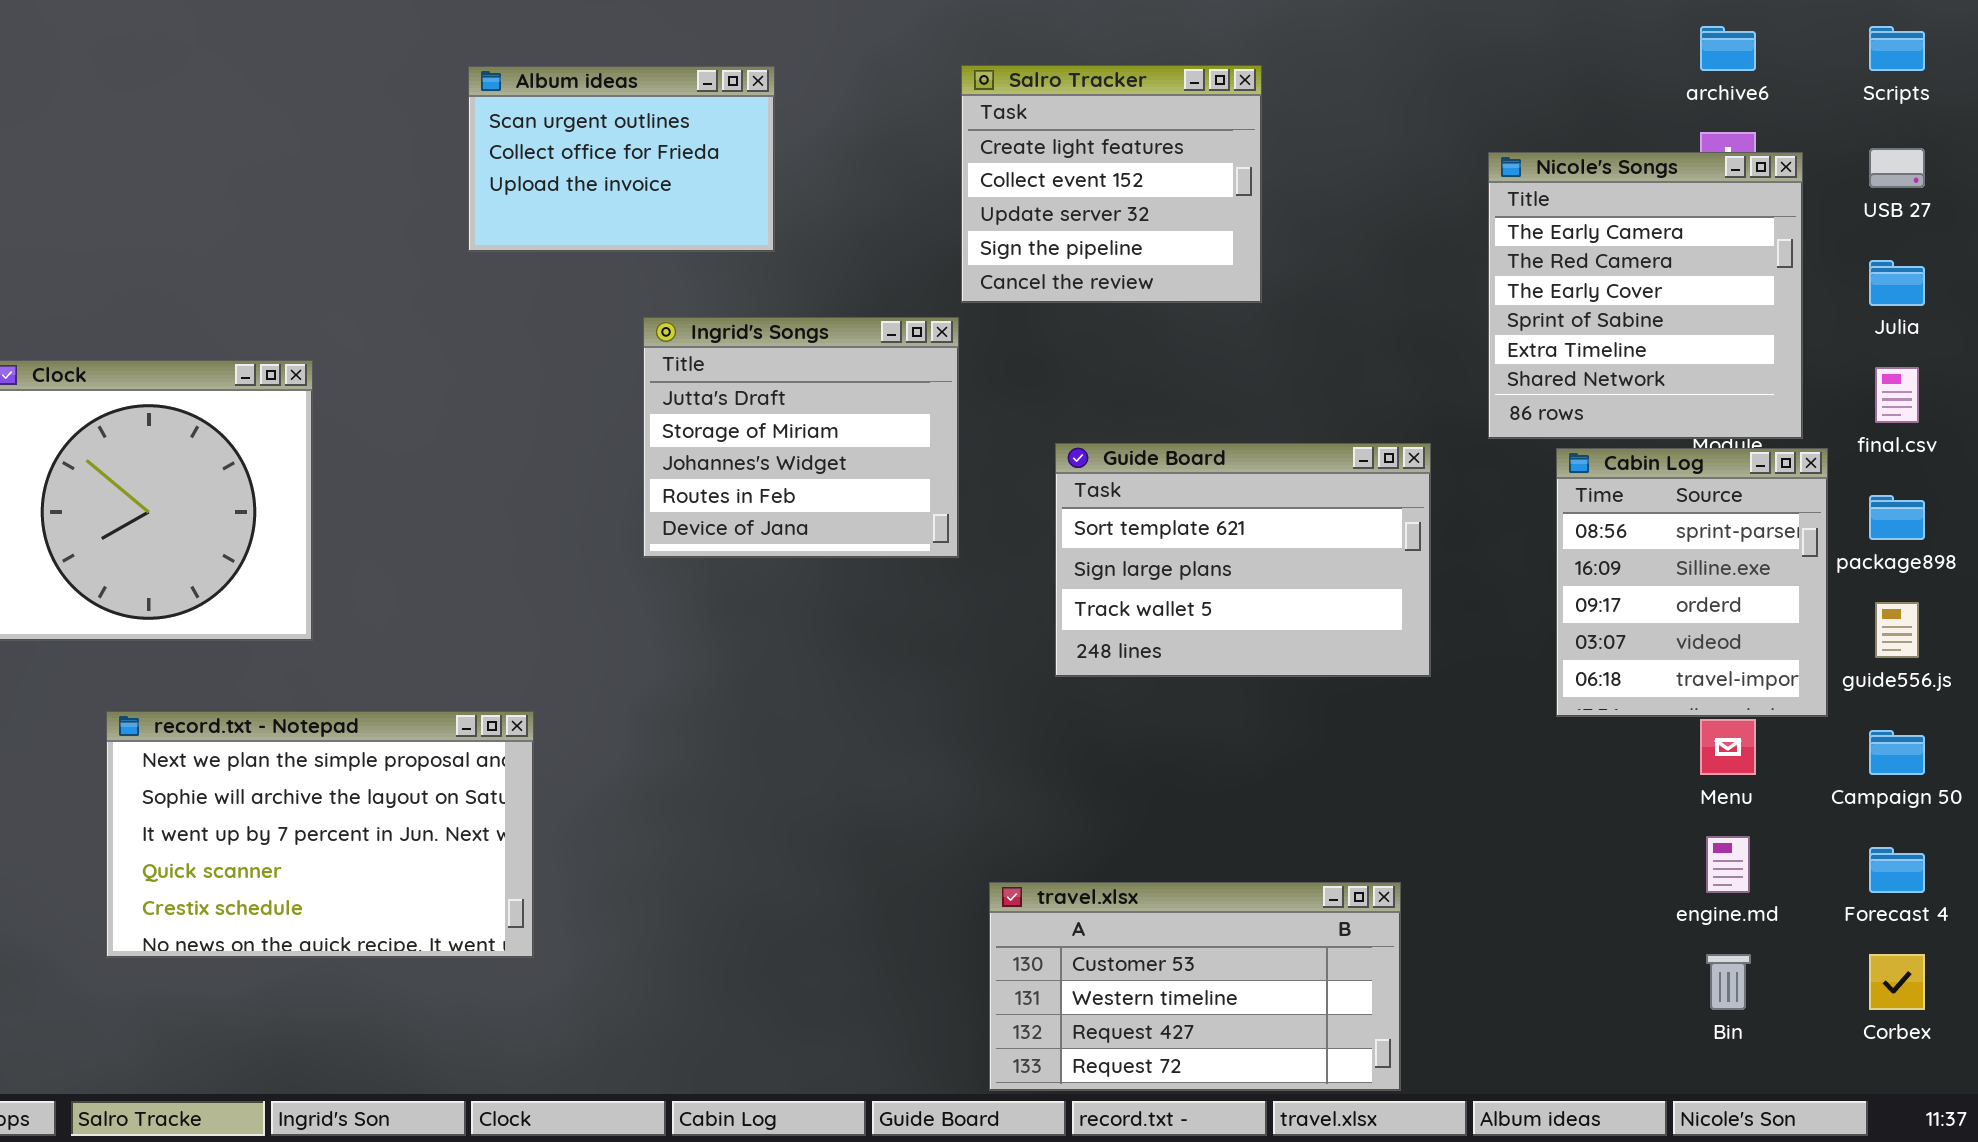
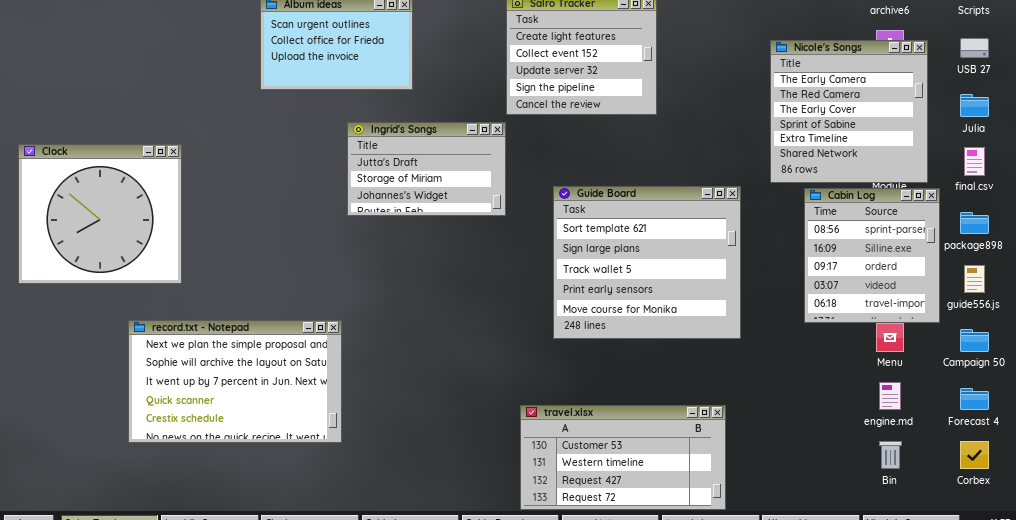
Ingrid's Songs: [643,317,959,558] -> [347,122,506,216], resized
Guide Board: [1055,443,1431,677] -> [553,186,741,339], resized
record.txt - Notepad: [106,711,534,958] -> [128,320,342,443], moved

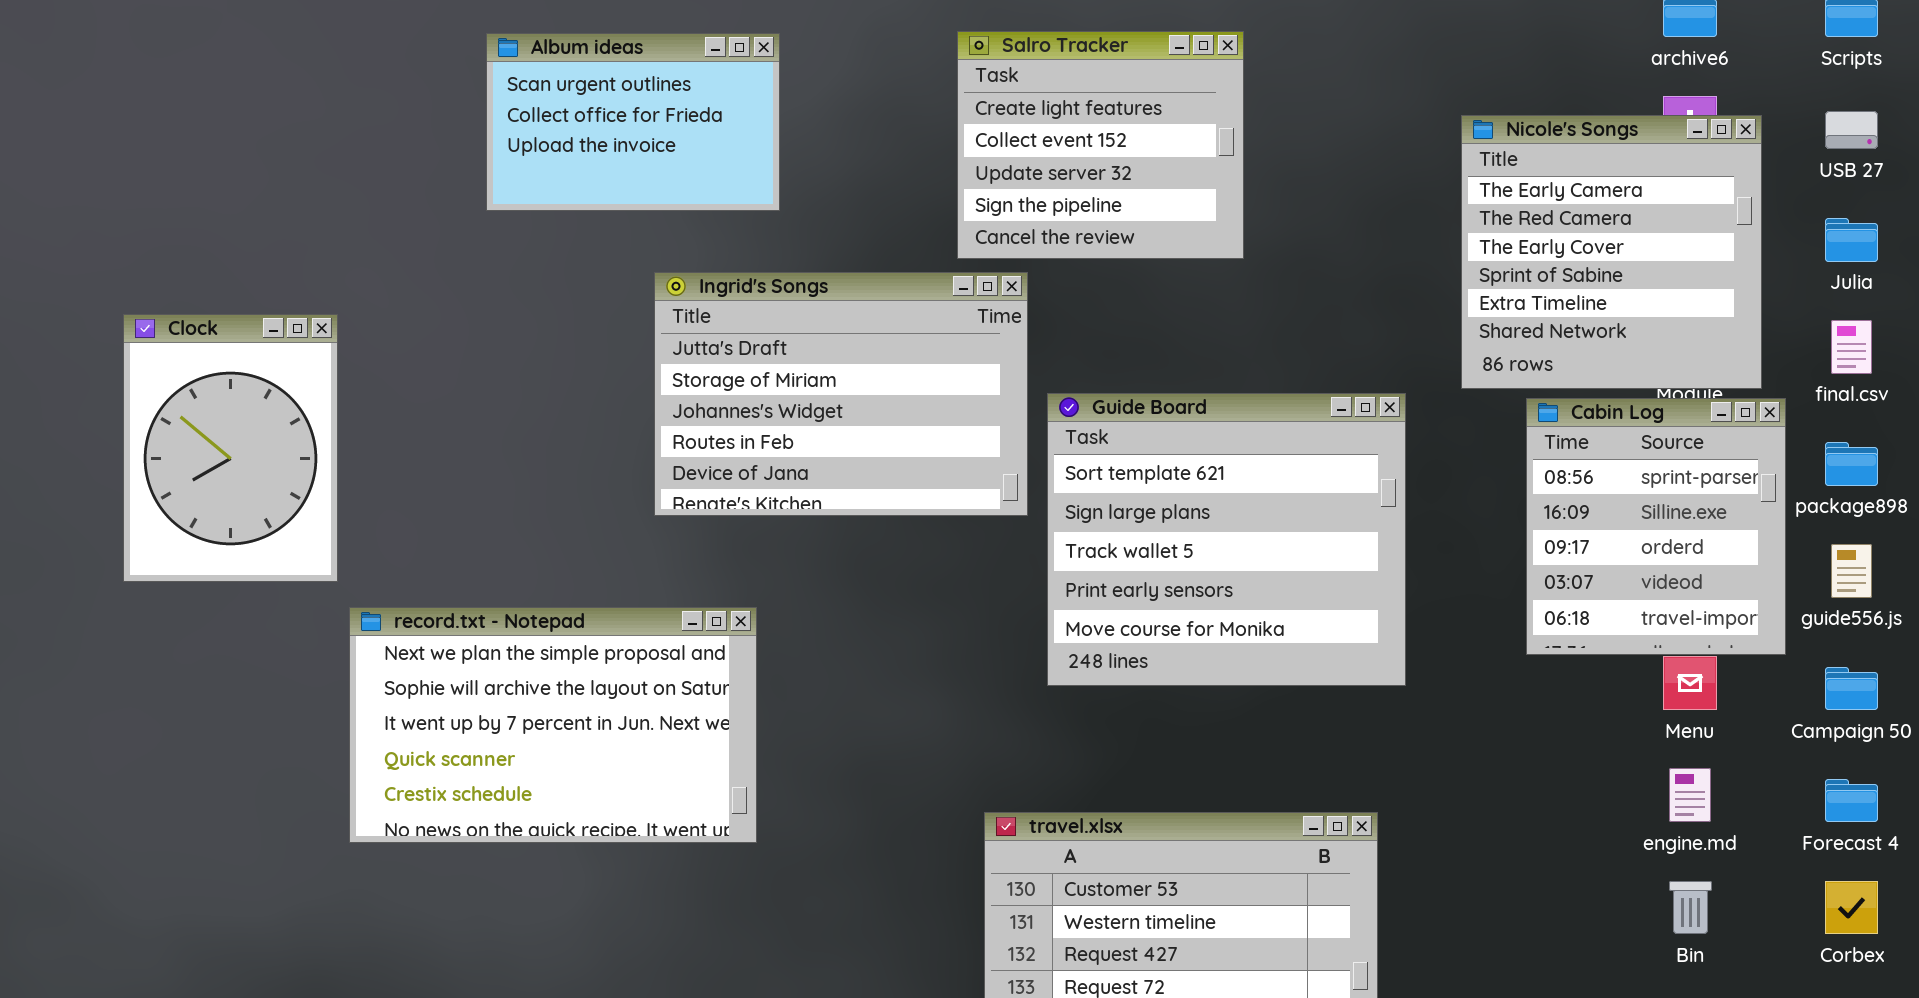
Ingrid's Songs: [347,122,506,216] -> [654,272,1028,516], resized
Clock: [18,144,182,284] -> [123,314,338,582], resized
record.txt - Notepad: [128,320,342,443] -> [349,607,757,843], moved

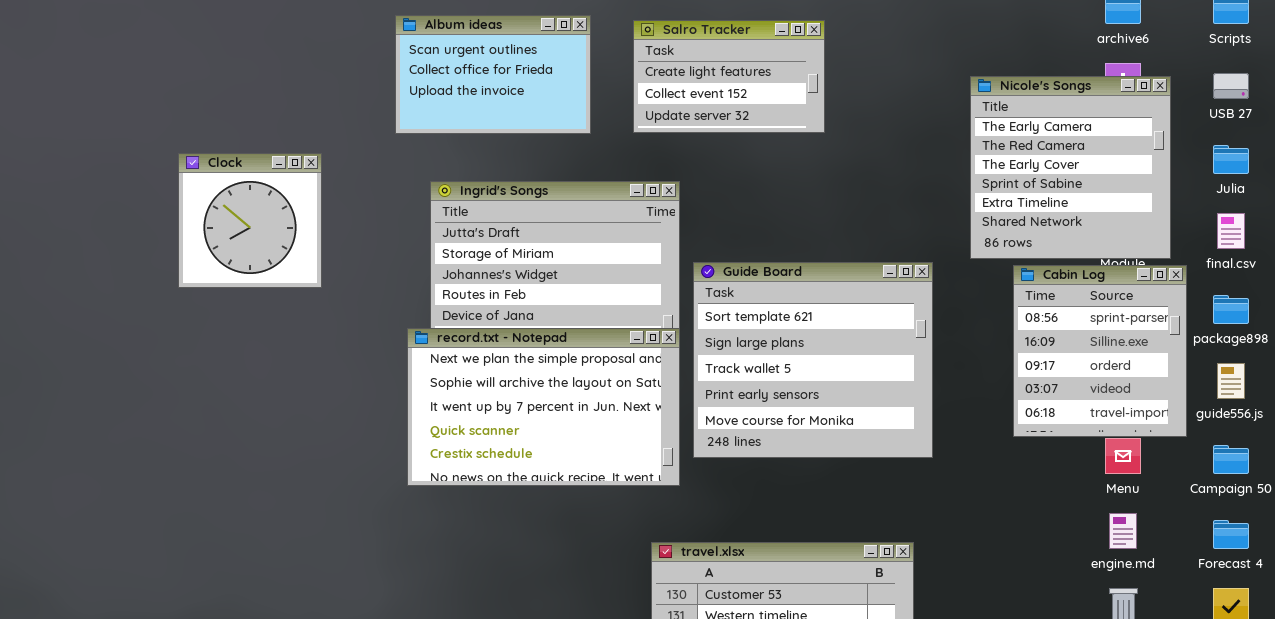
Salro Tracker: [957,31,1244,259] -> [633,20,825,133], resized
Album ideas: [486,33,780,211] -> [395,15,591,134], moved
Clock: [123,314,338,582] -> [178,153,322,288], moved, resized
record.txt - Notepad: [349,607,757,843] -> [407,328,680,486], moved

